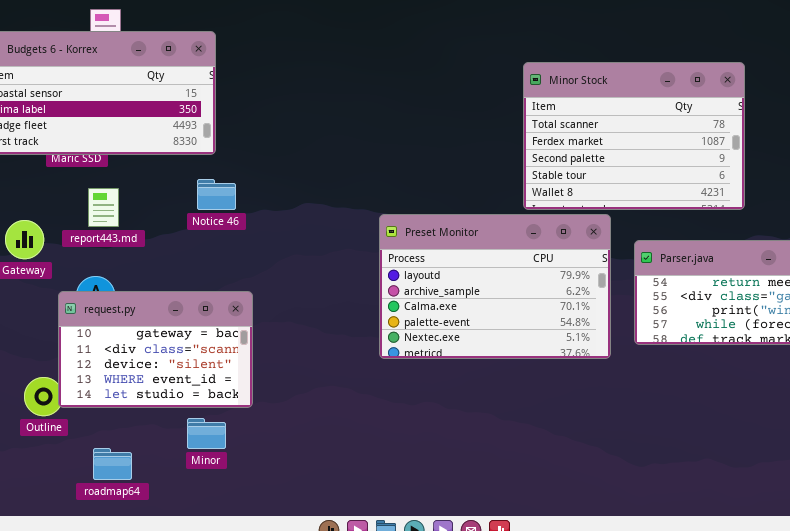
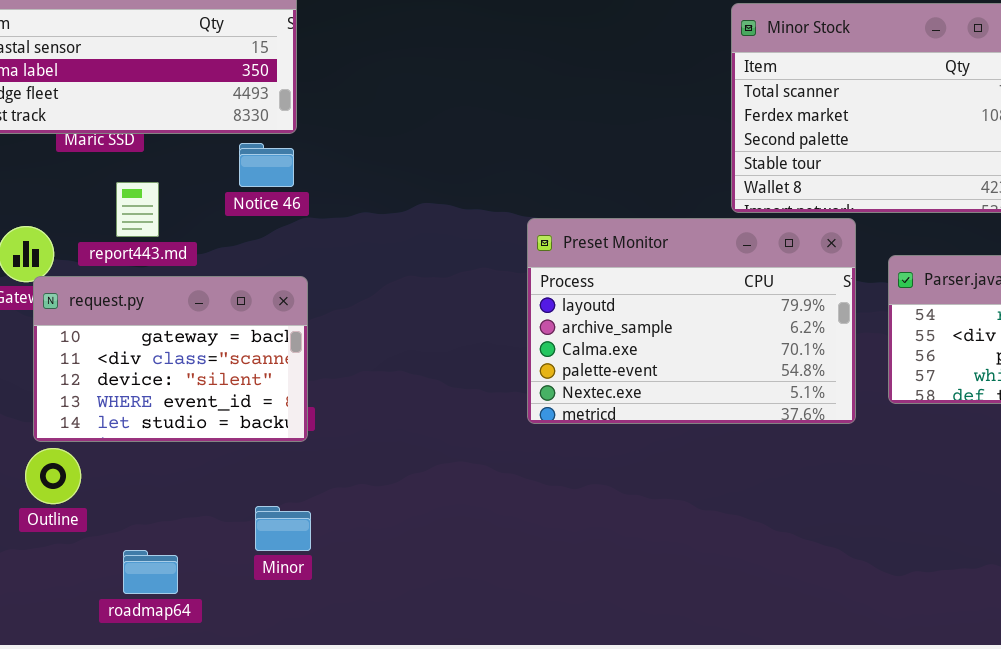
Notice 46: [197,179,236,210] -> [239,143,294,187], moved
request.py: [58,291,253,408] -> [33,276,308,442], moved

